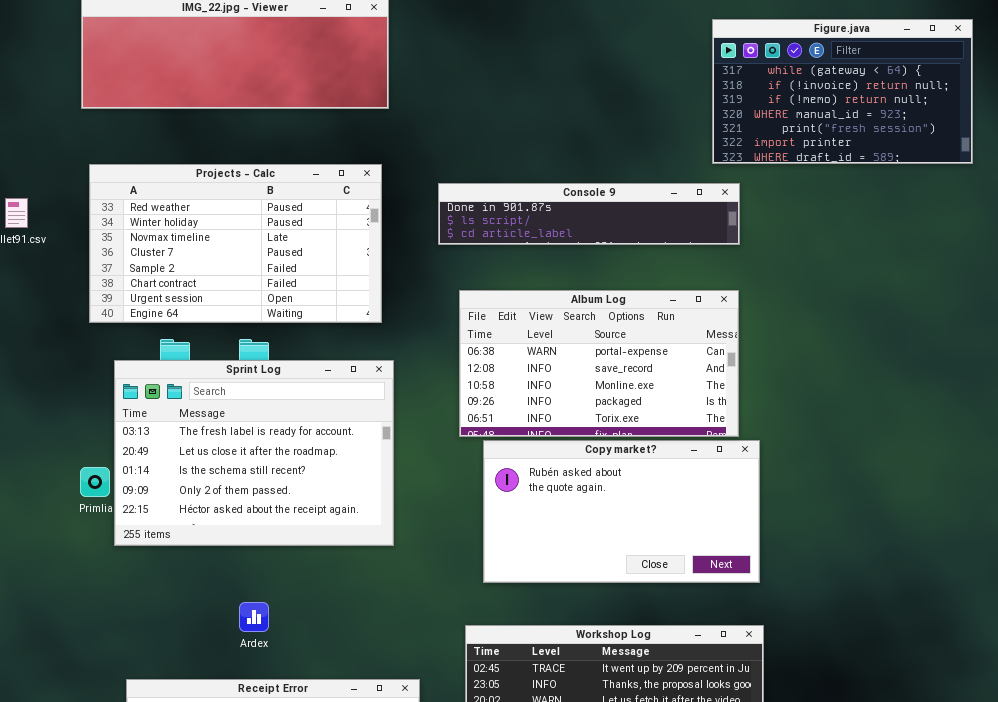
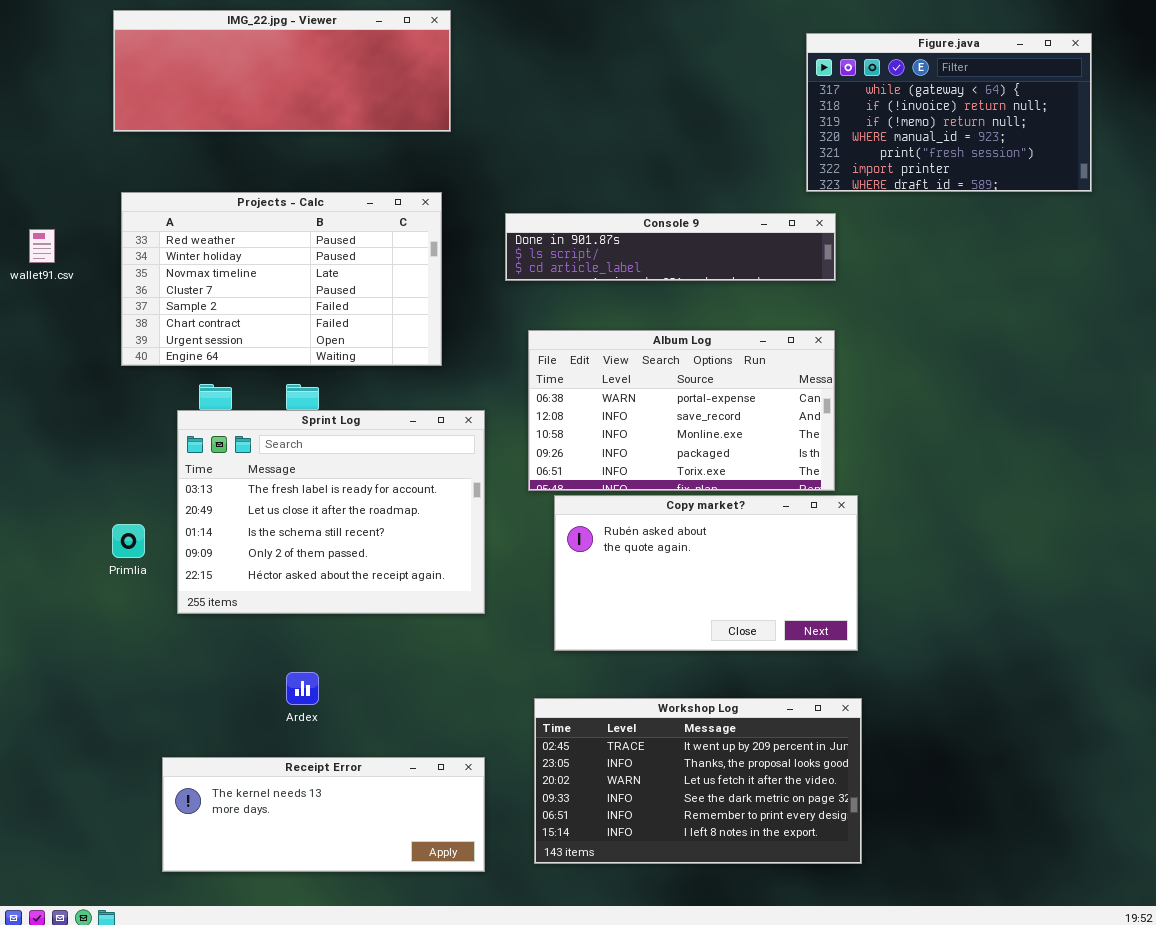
Sprint Log: [114,360,394,546] -> [177,410,485,614], moved

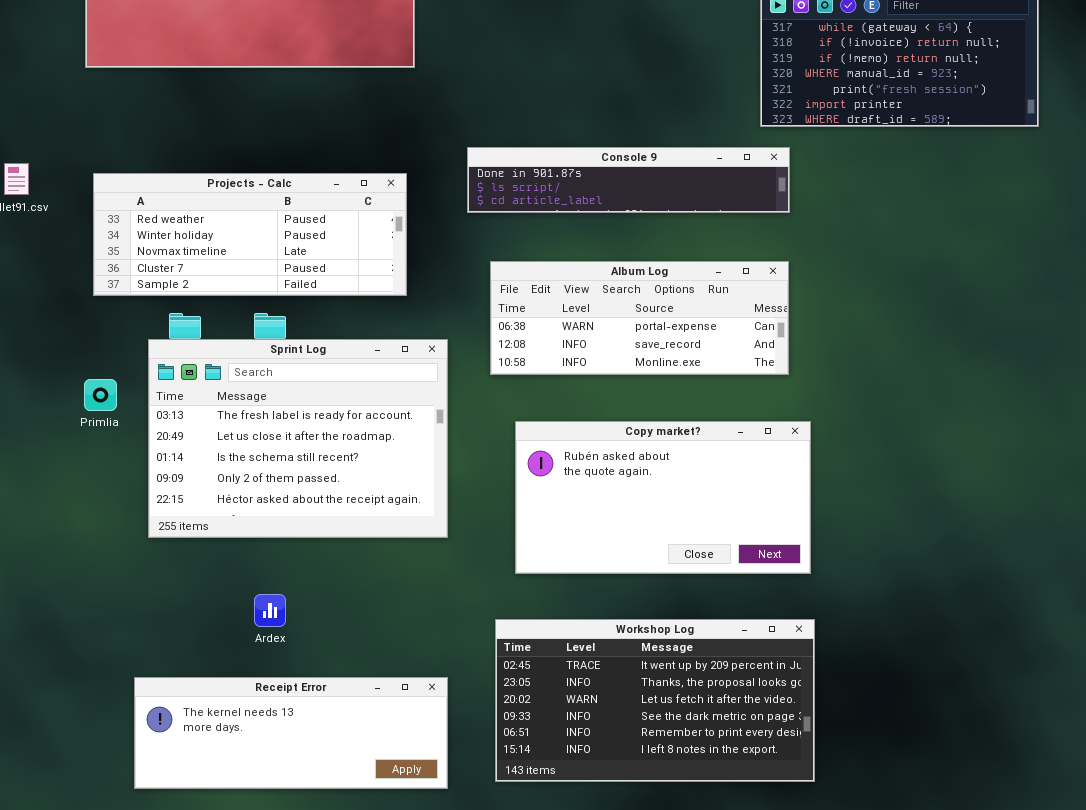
Projects - Calc: [121,192,442,366] -> [93,173,407,296], resized
Album Log: [528,330,835,491] -> [490,261,789,375], resized
Primlia: [112,524,145,558] -> [84,379,117,411], moved

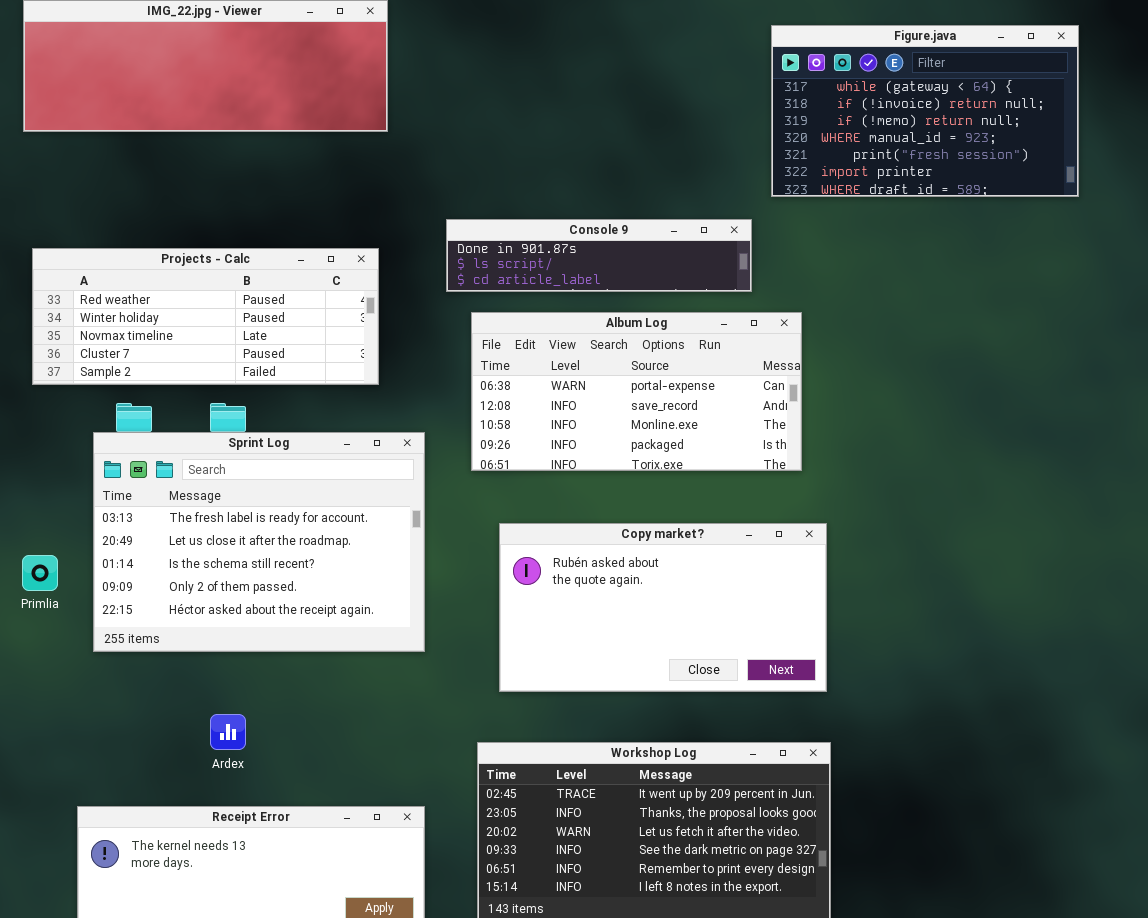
Console 9: [467,147,790,213] -> [446,219,752,292], resized
Album Log: [490,261,789,375] -> [471,312,802,471], resized
Primlia: [84,379,117,411] -> [22,555,58,591], moved

